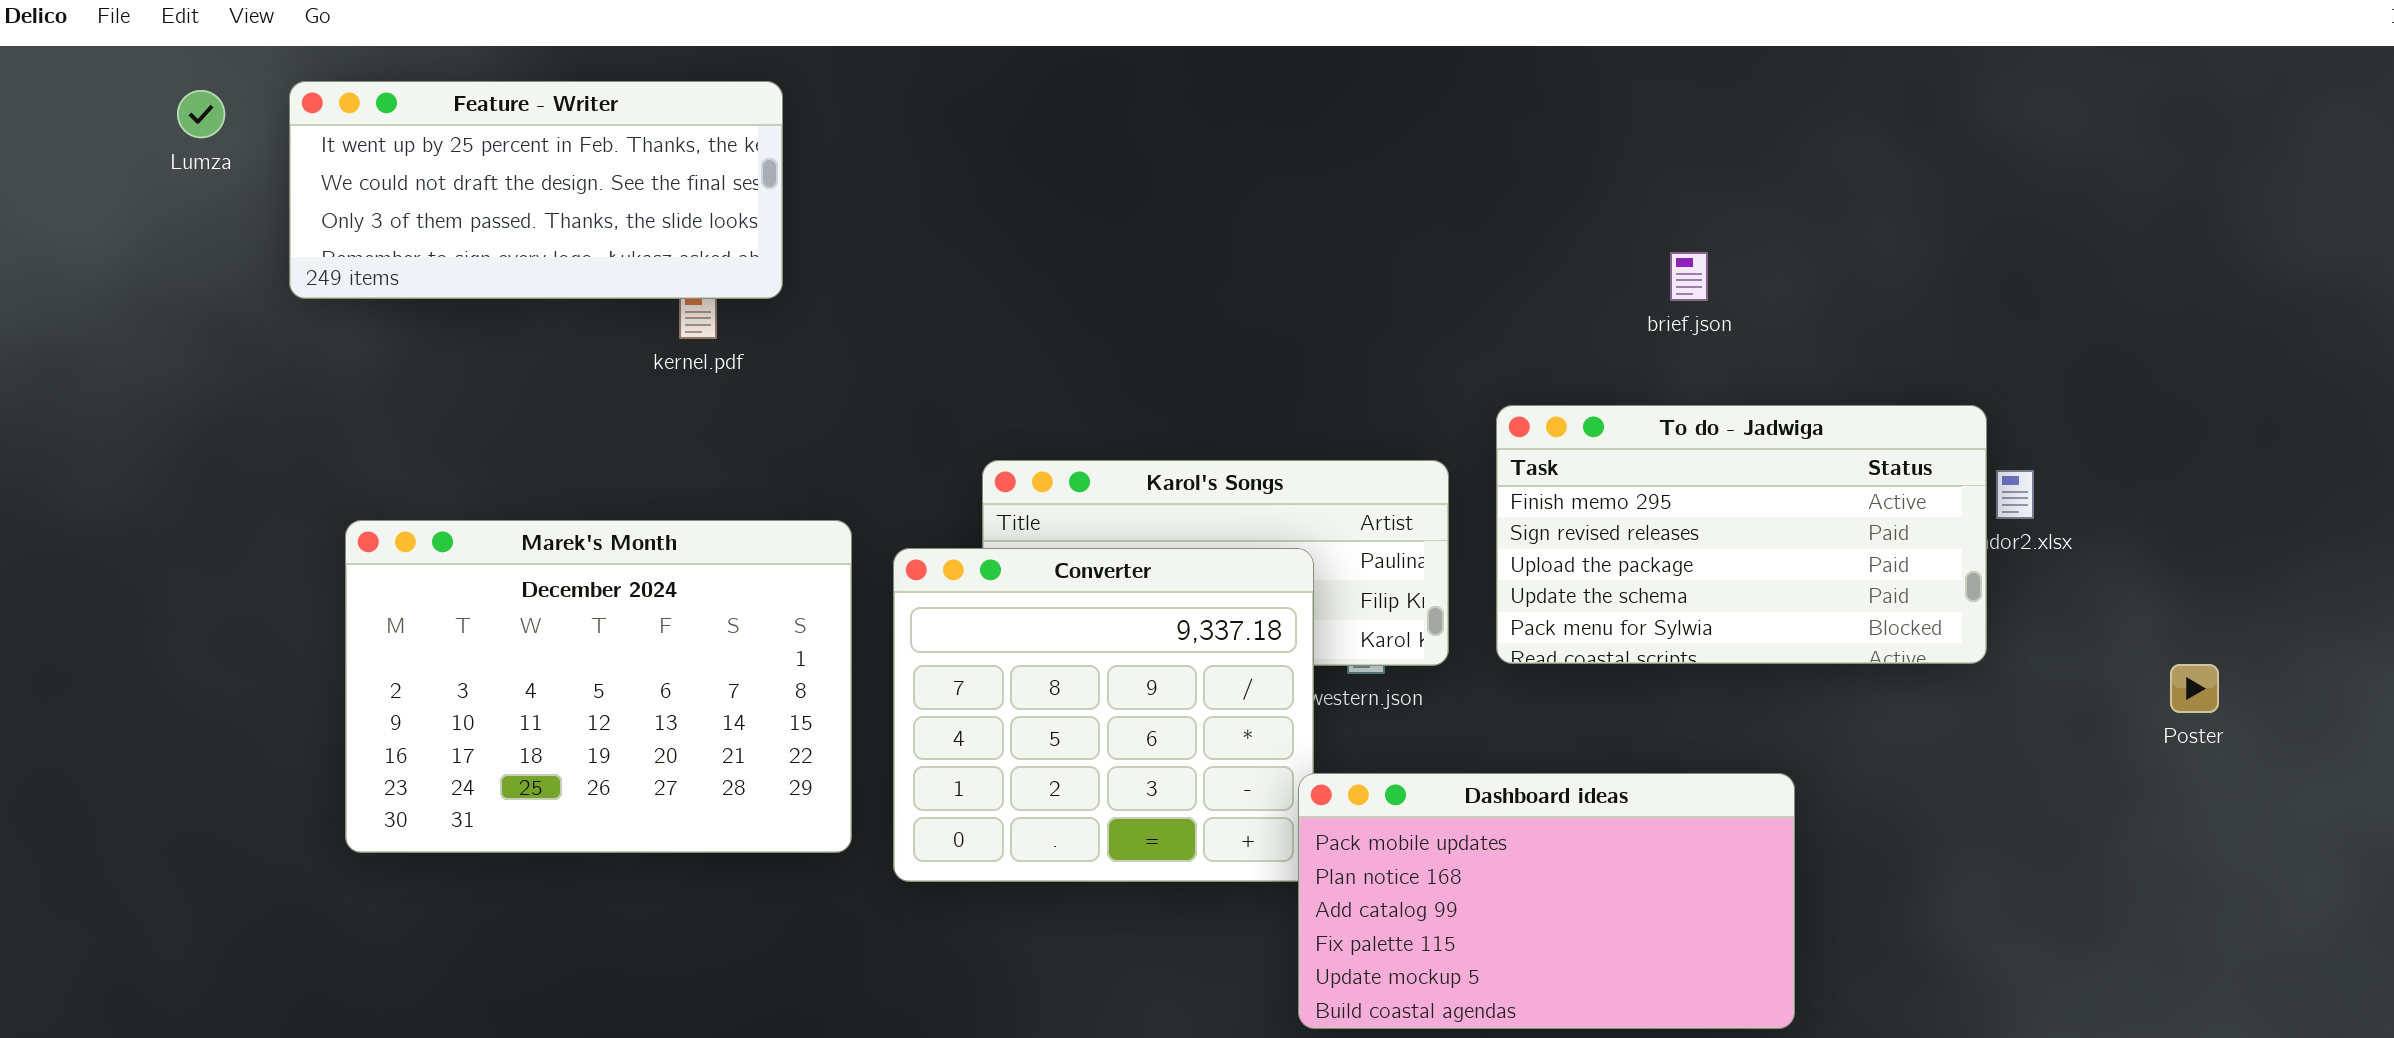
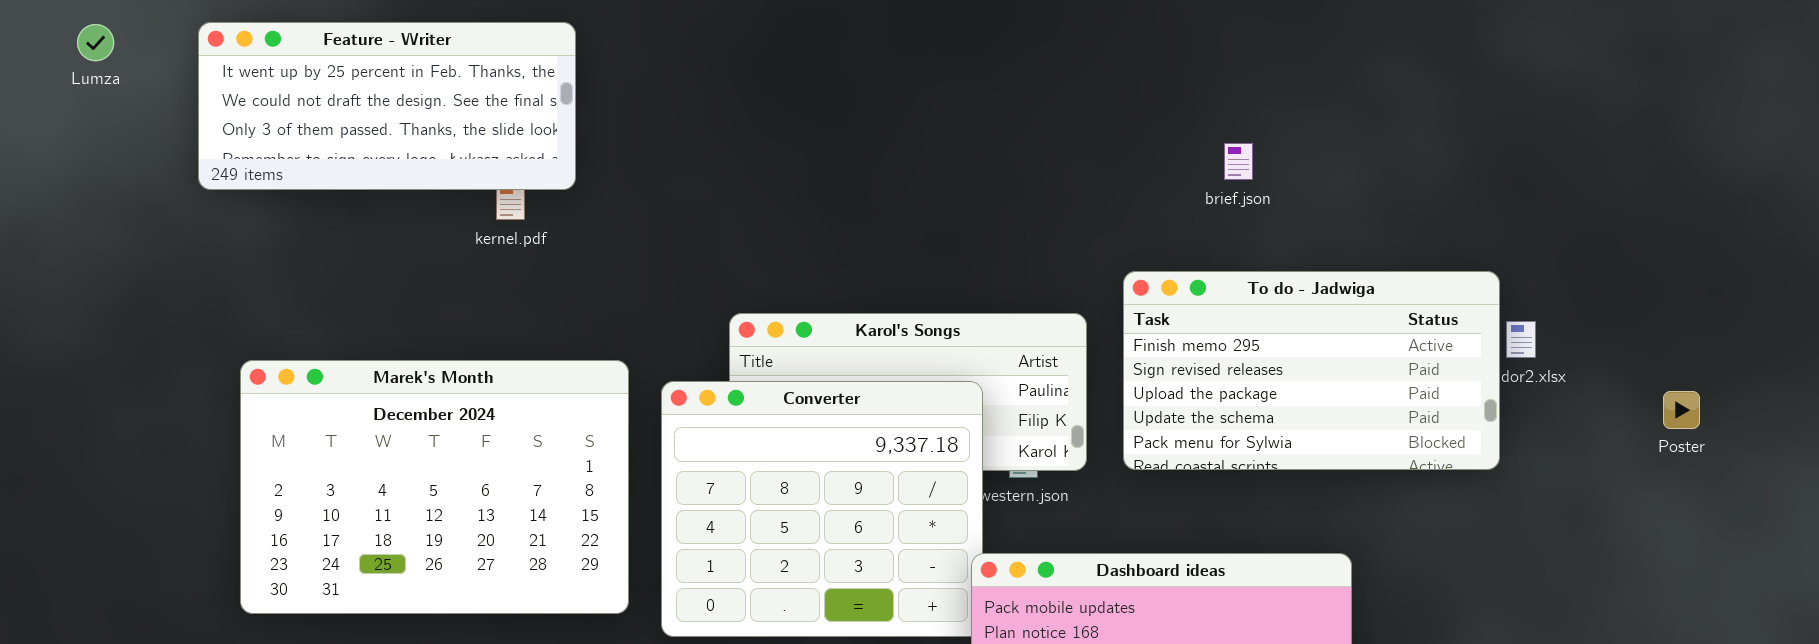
Lumza: [177,90,225,138] -> [77,24,114,61], moved
brief.json: [1670,252,1708,301] -> [1224,143,1253,180], moved
Poster: [2170,664,2219,713] -> [1663,391,1700,429], moved

